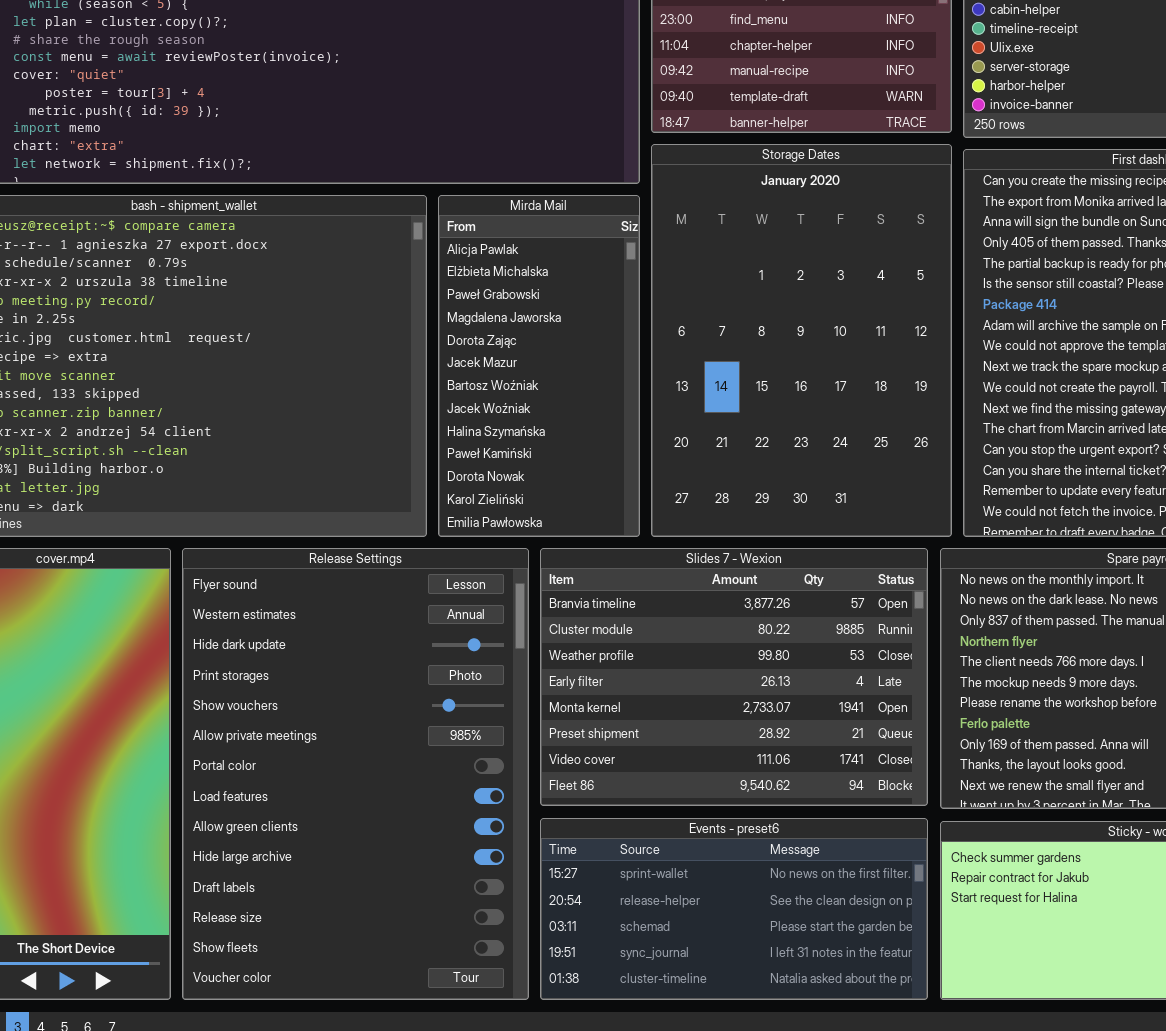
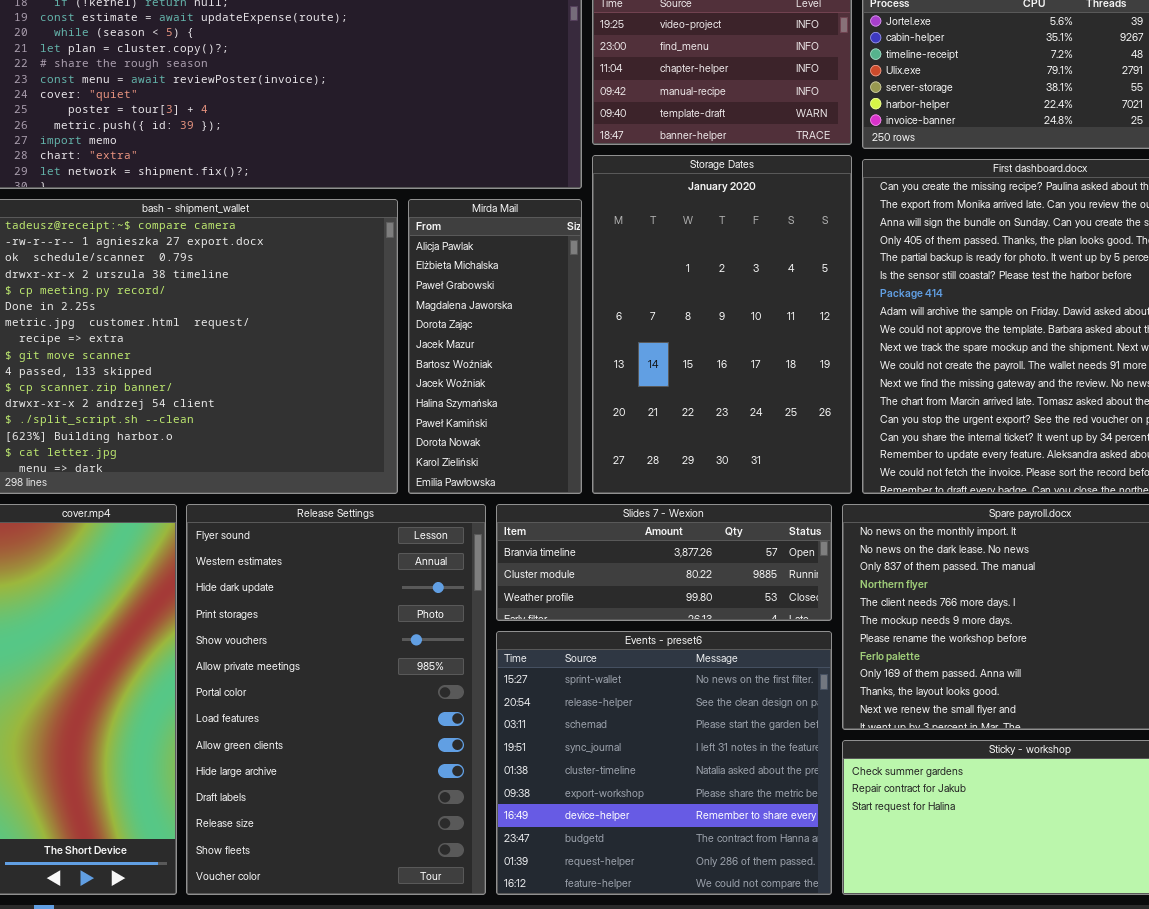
Slides 7 - Wexion: [540,548,928,806] -> [496,504,832,621], resized
Events - preset6: [540,818,928,1000] -> [496,631,832,895], resized

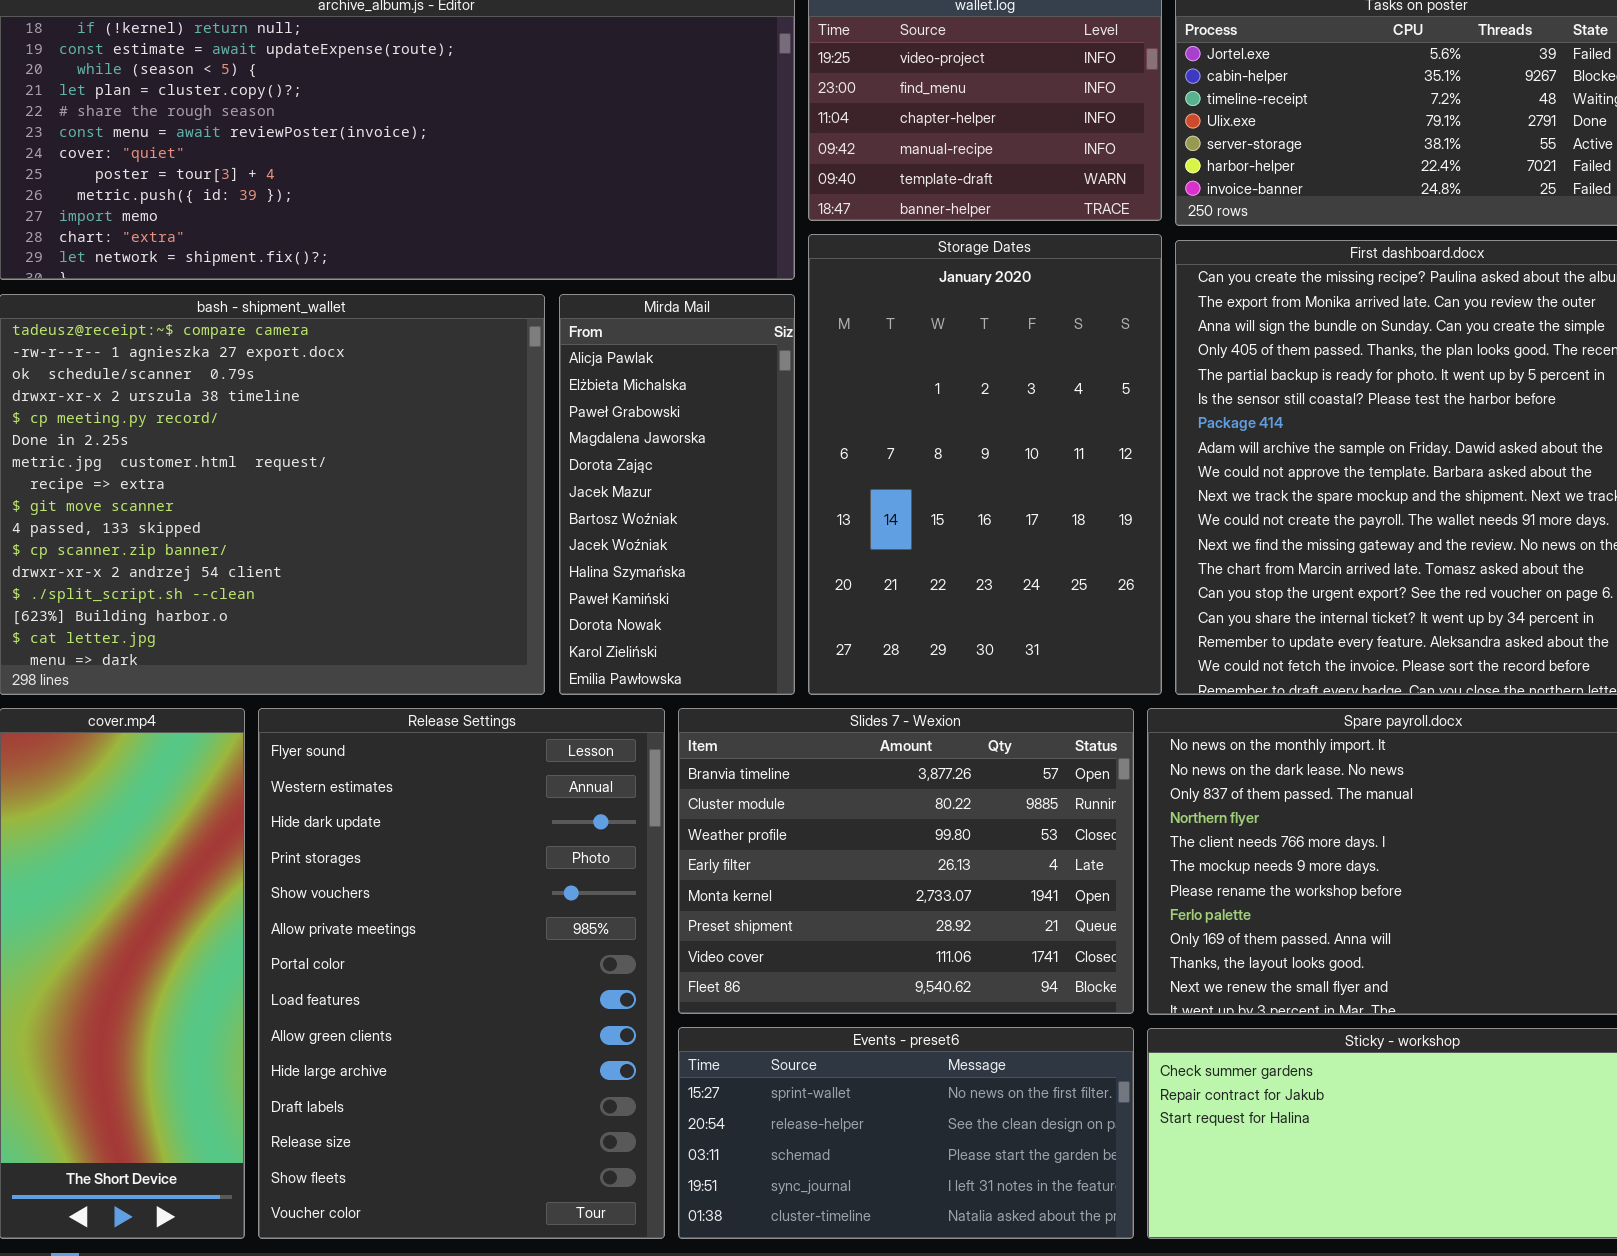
Slides 7 - Wexion: [496,504,832,621] -> [678,708,1134,1014], resized
Events - preset6: [496,631,832,895] -> [678,1027,1134,1239], resized

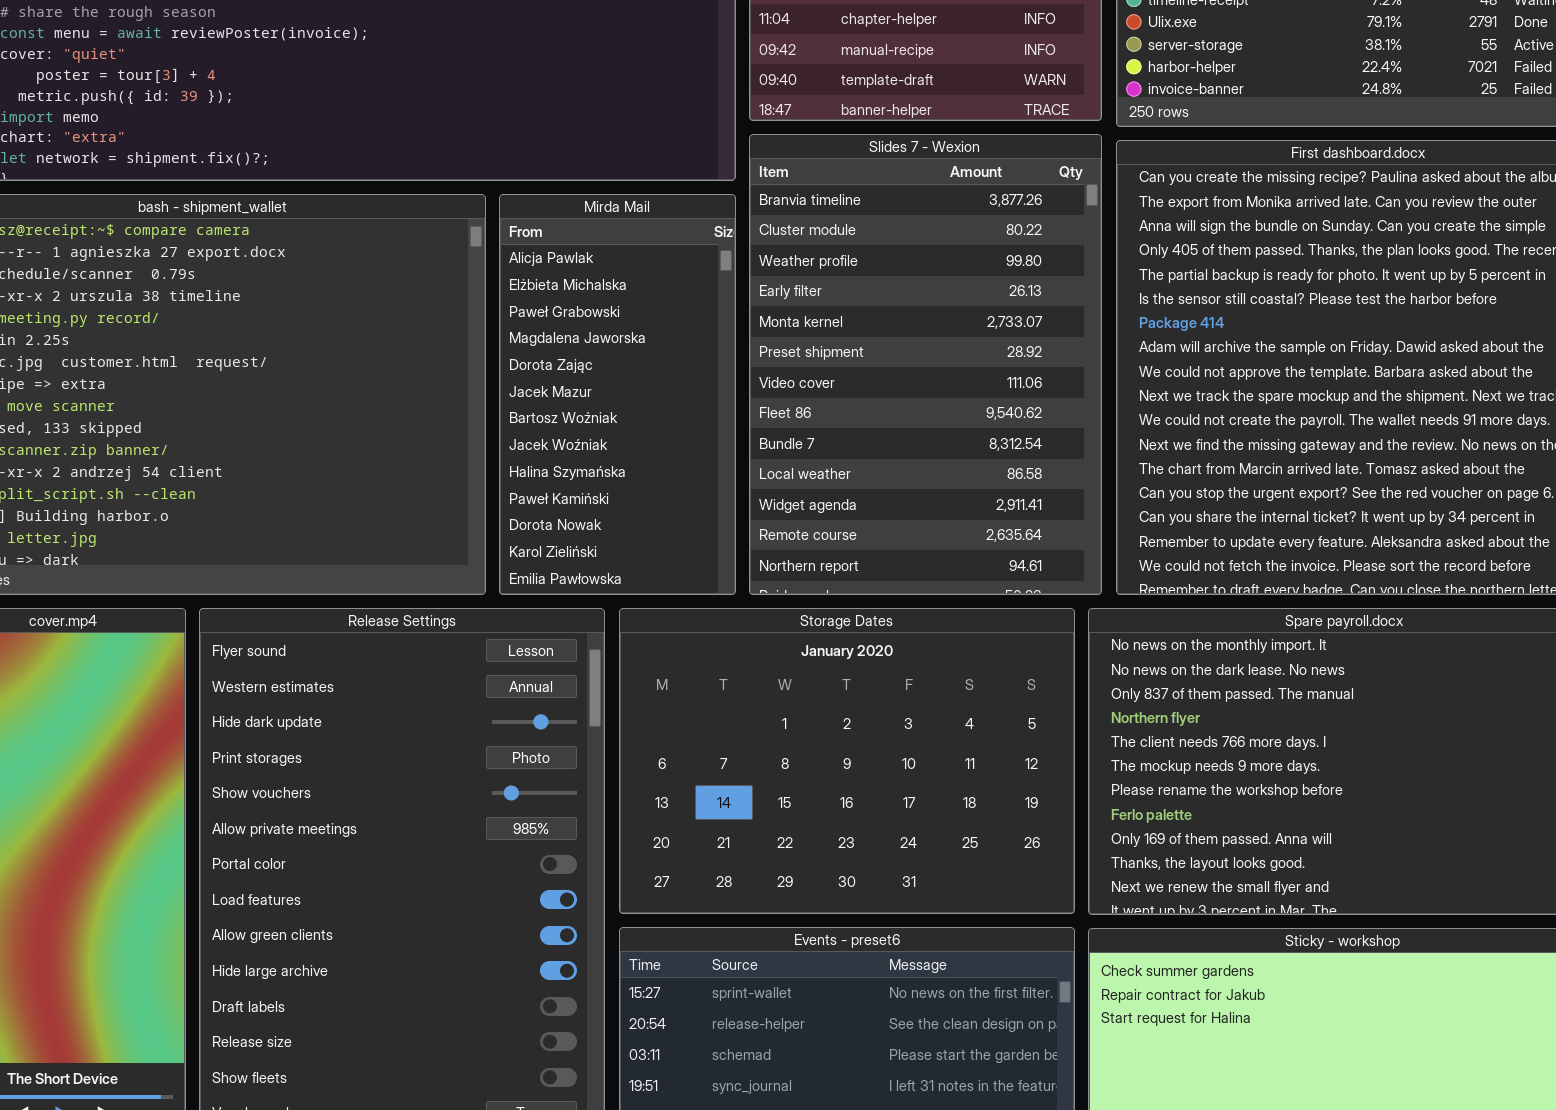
Storage Dates: [808,234,1162,695] -> [619,608,1075,914], moved, resized
Slides 7 - Wexion: [678,708,1134,1014] -> [749,134,1102,595], moved, resized

